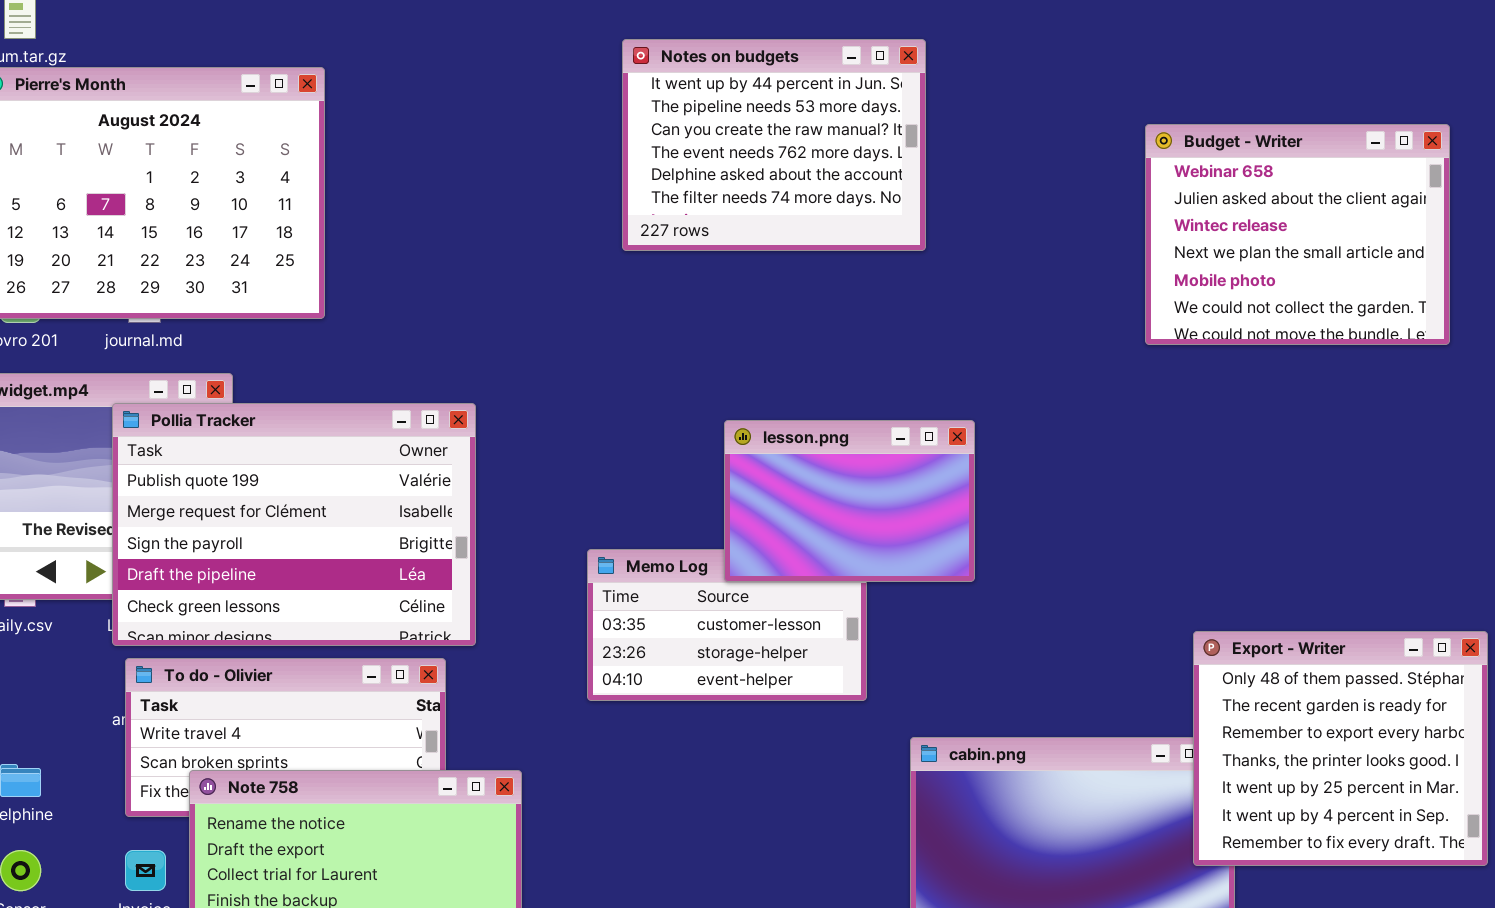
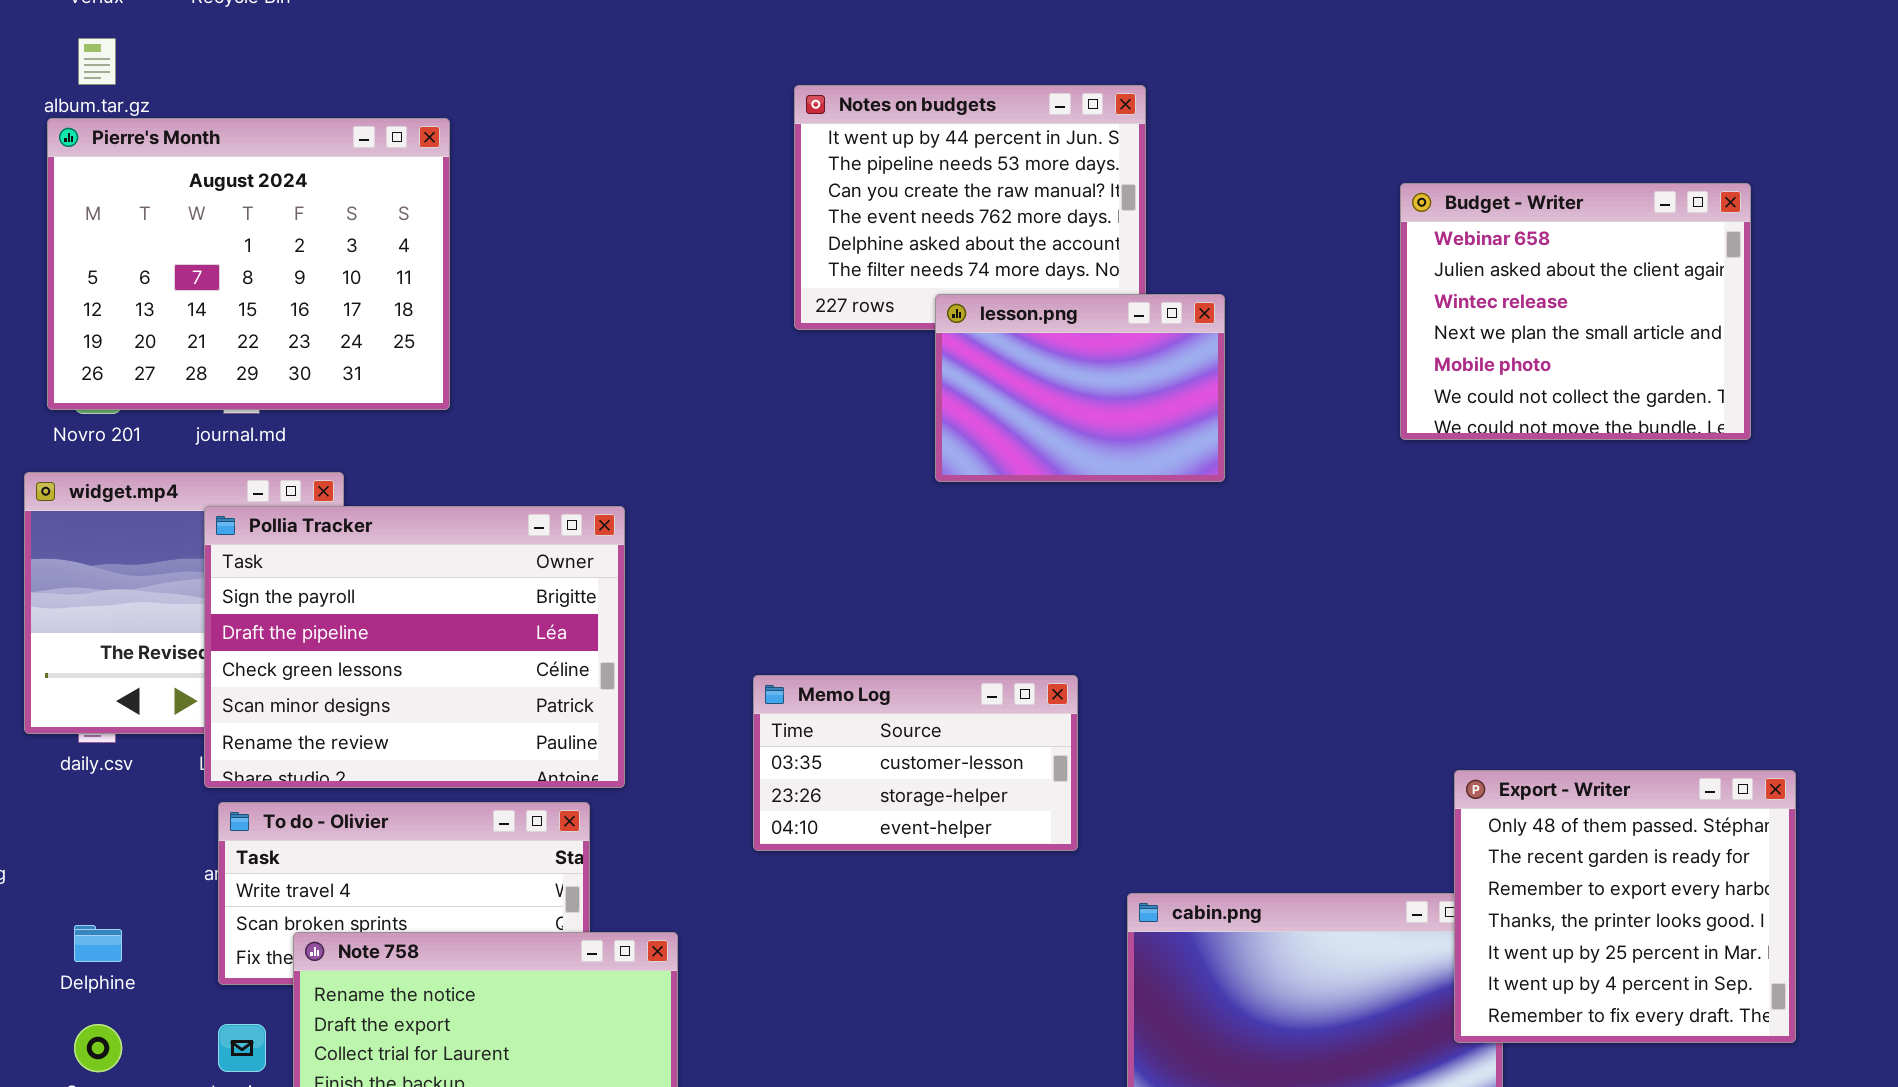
Pollia Tracker: [112,403,476,646] -> [204,506,625,788], scrolled down 2 rows
lesson.png: [724,420,975,582] -> [935,294,1225,482], moved

